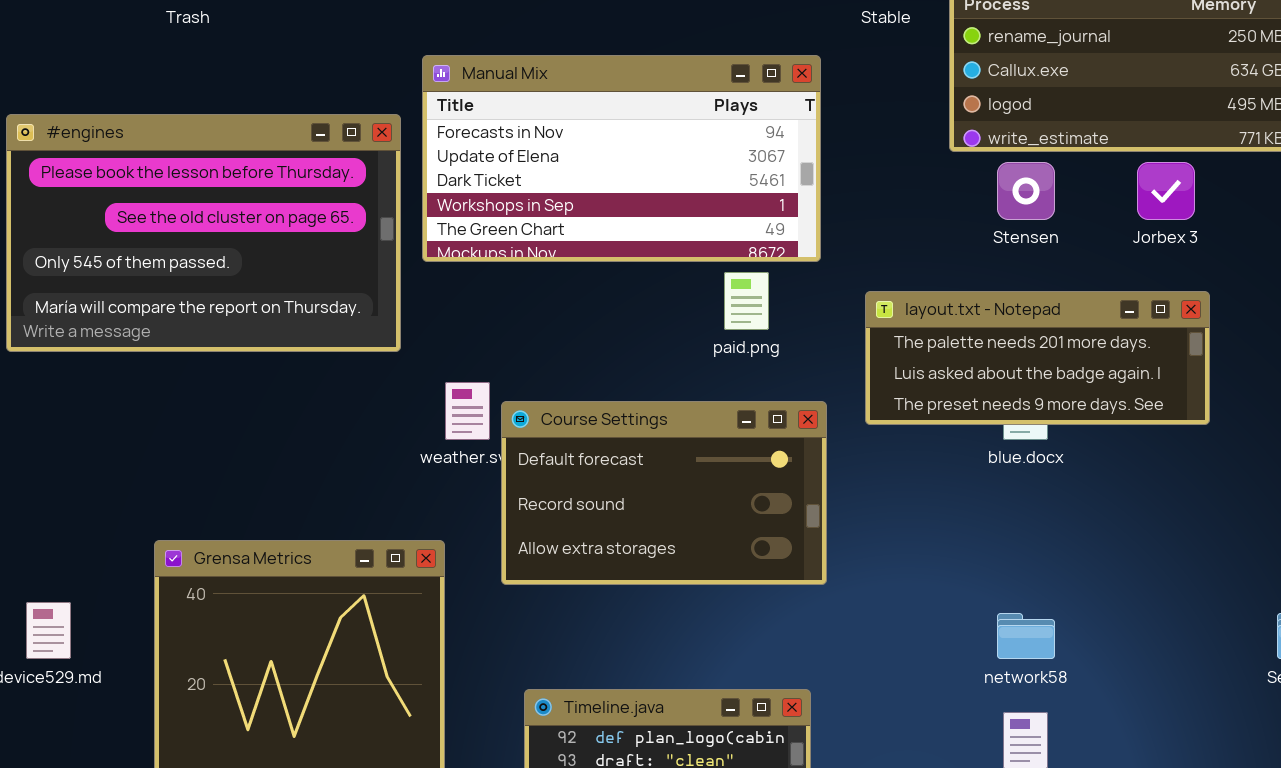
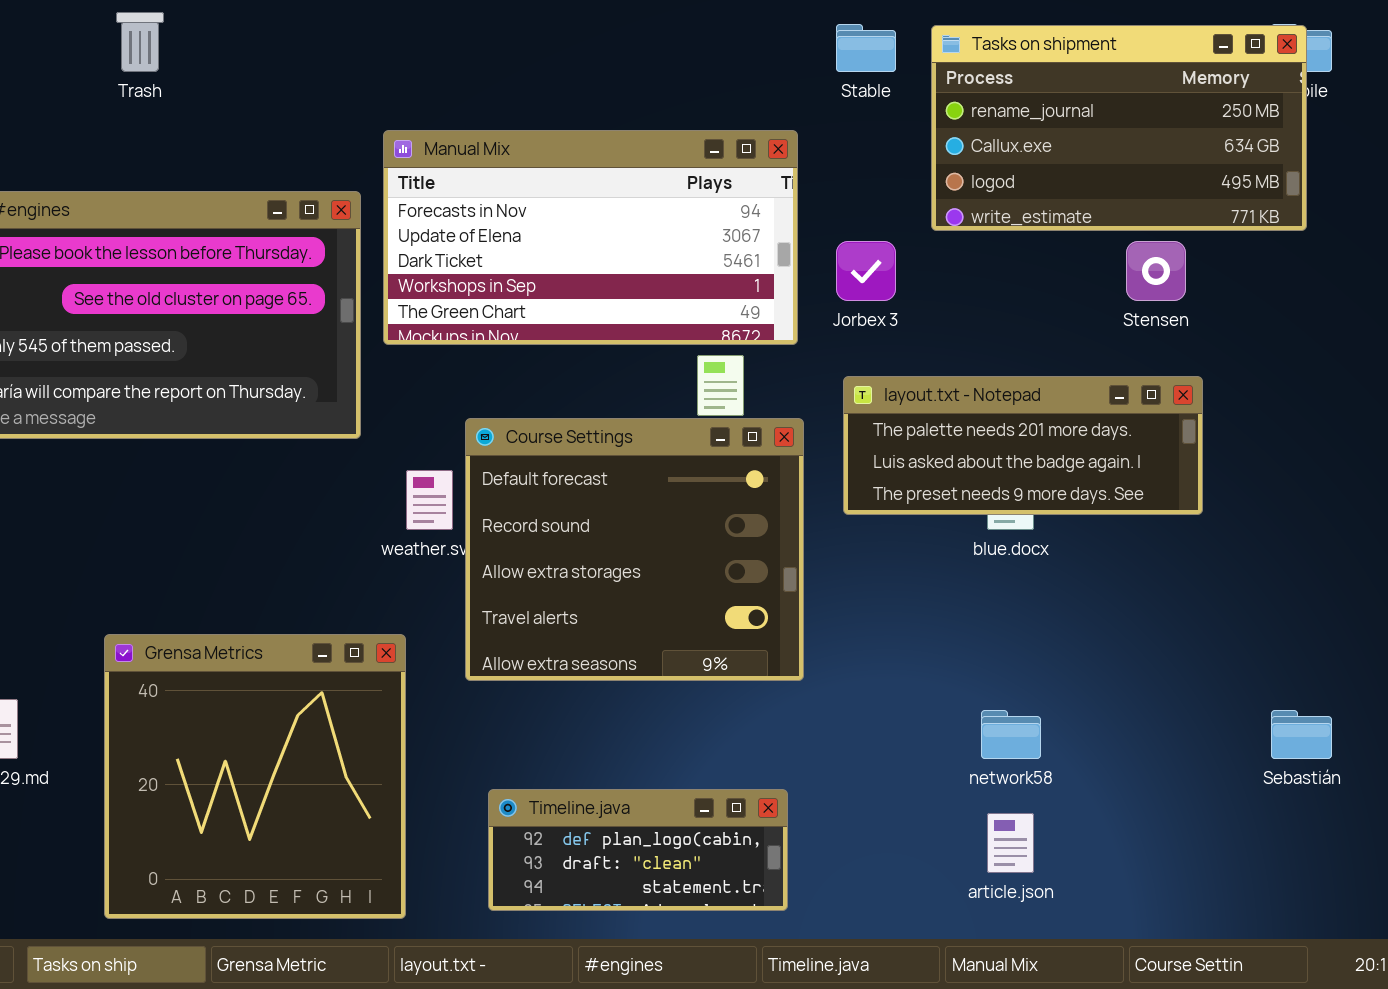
Stensen: [997,162,1055,220] -> [1126,241,1186,301], moved
Jorbex 3: [1137,162,1195,220] -> [836,241,896,301], moved
Course Settings: [501,401,827,585] -> [465,418,804,681], resized

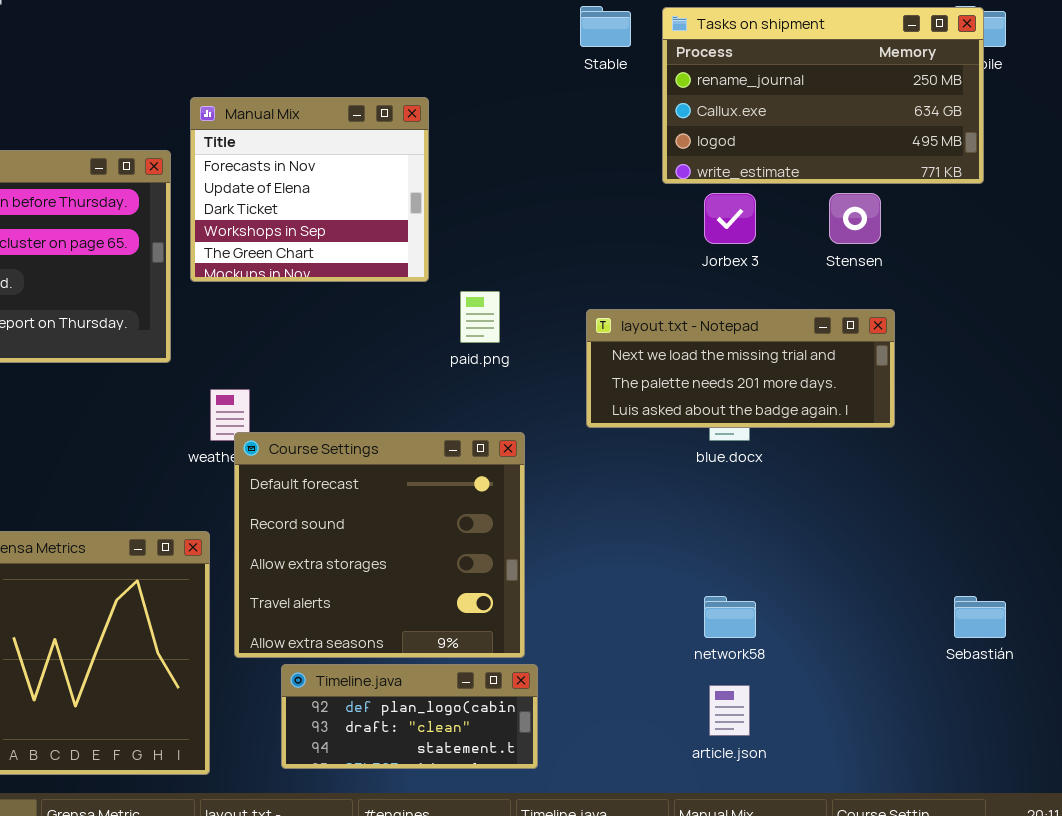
Manual Mix: [383,130,798,345] -> [190,97,429,282], resized
Jorbex 3: [836,241,896,301] -> [704,193,756,244], moved
layout.txt - Notepad: [843,376,1203,515] -> [586,309,895,428], scrolled up 1 row
Course Settings: [465,418,804,681] -> [234,432,525,658], moved

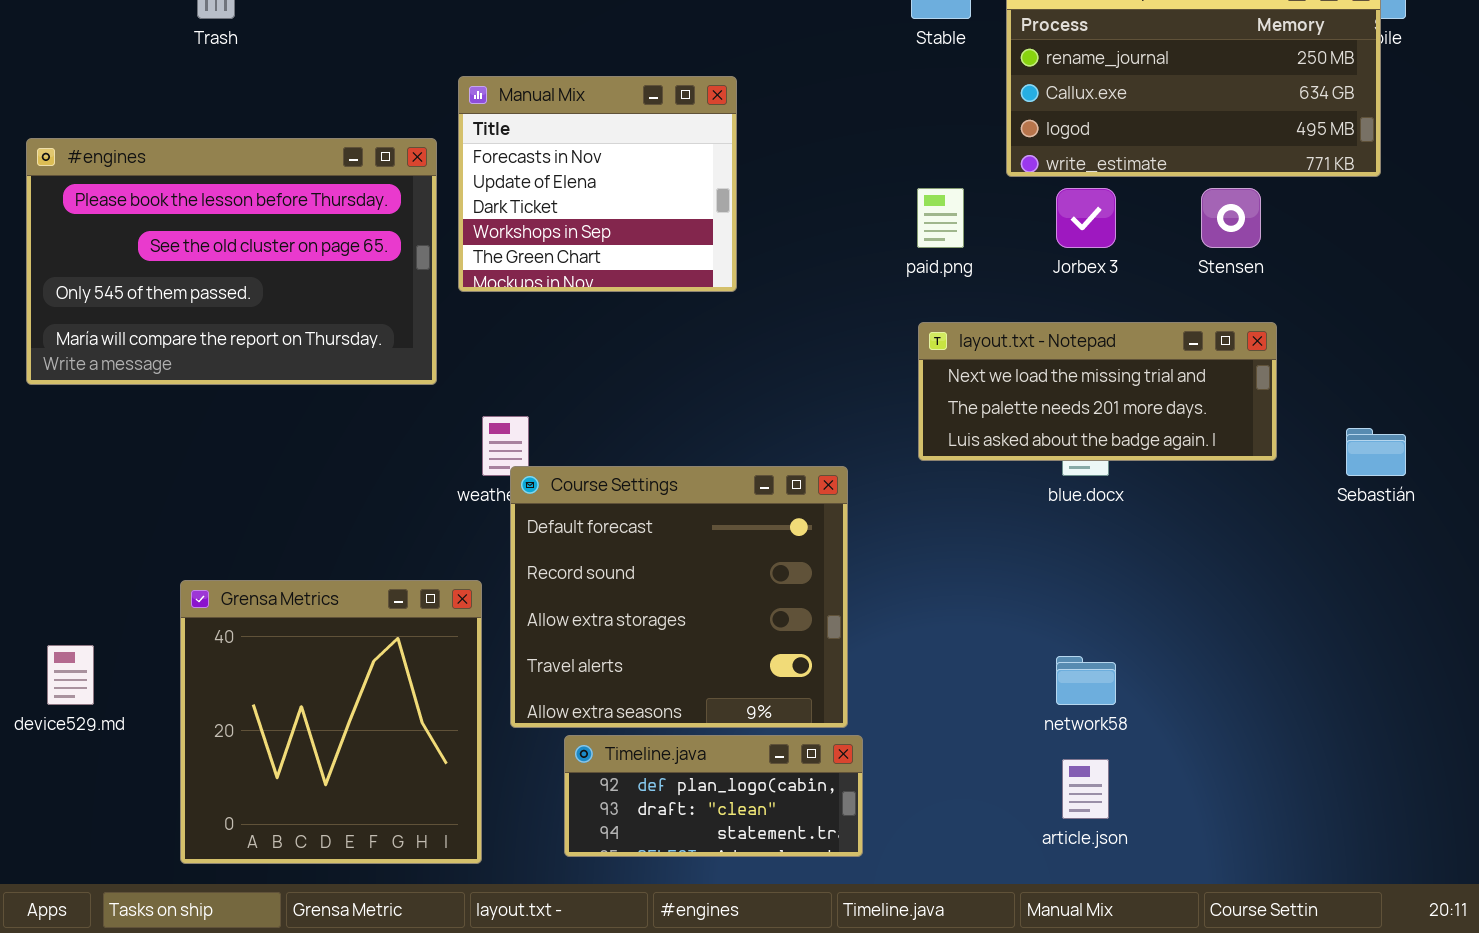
paid.png: [460,291,500,343] -> [917,188,964,248], moved
Sebastián: [954,596,1006,638] -> [1346,428,1406,476], moved

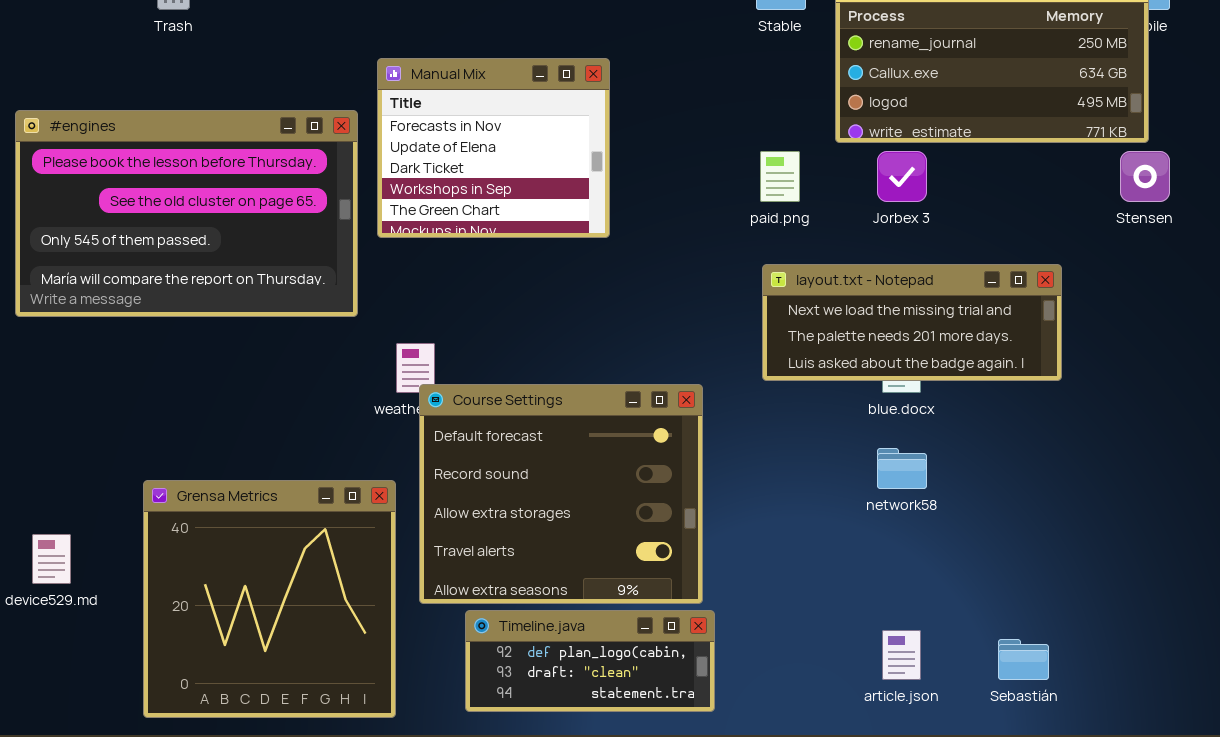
Stensen: [1201,188,1261,248] -> [1120,151,1170,202], moved
Sebastián: [1346,428,1406,476] -> [998,639,1049,680], moved
network58: [1056,656,1116,705] -> [877,448,927,489], moved

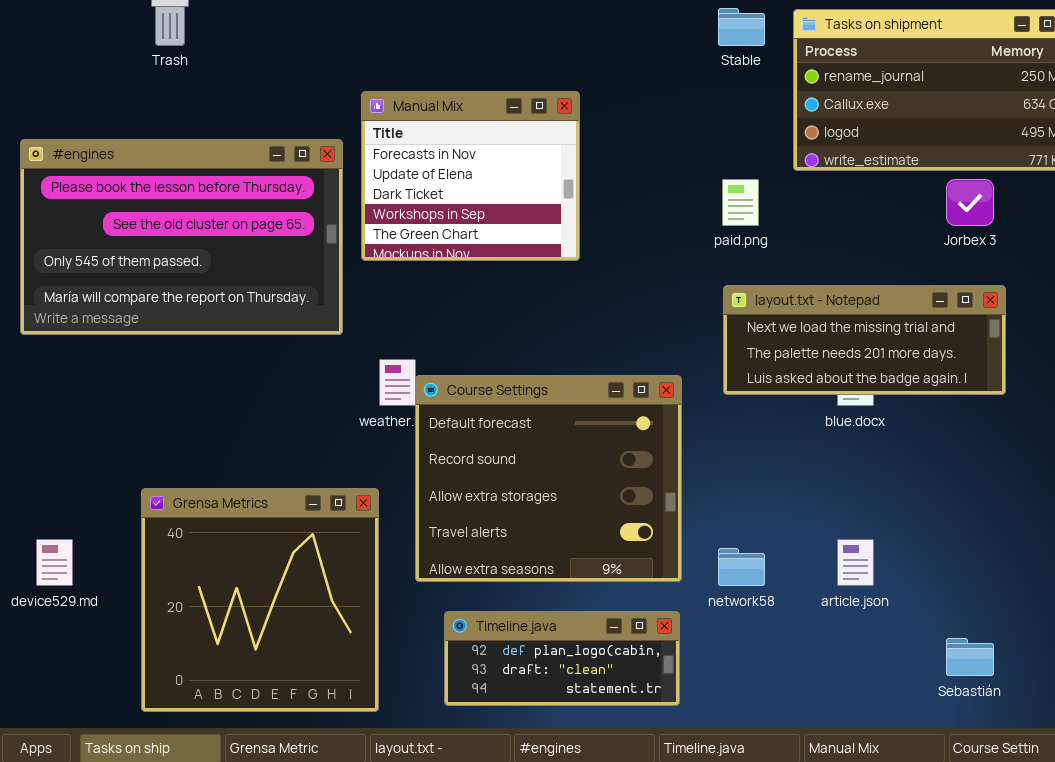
Jorbex 3: [877,151,927,202] -> [946,179,994,226], moved
Course Settings: [419,384,703,604] -> [415,375,682,582], moved
network58: [877,448,927,489] -> [718,548,765,586], moved
article.json: [882,630,921,680] -> [837,539,874,586], moved

